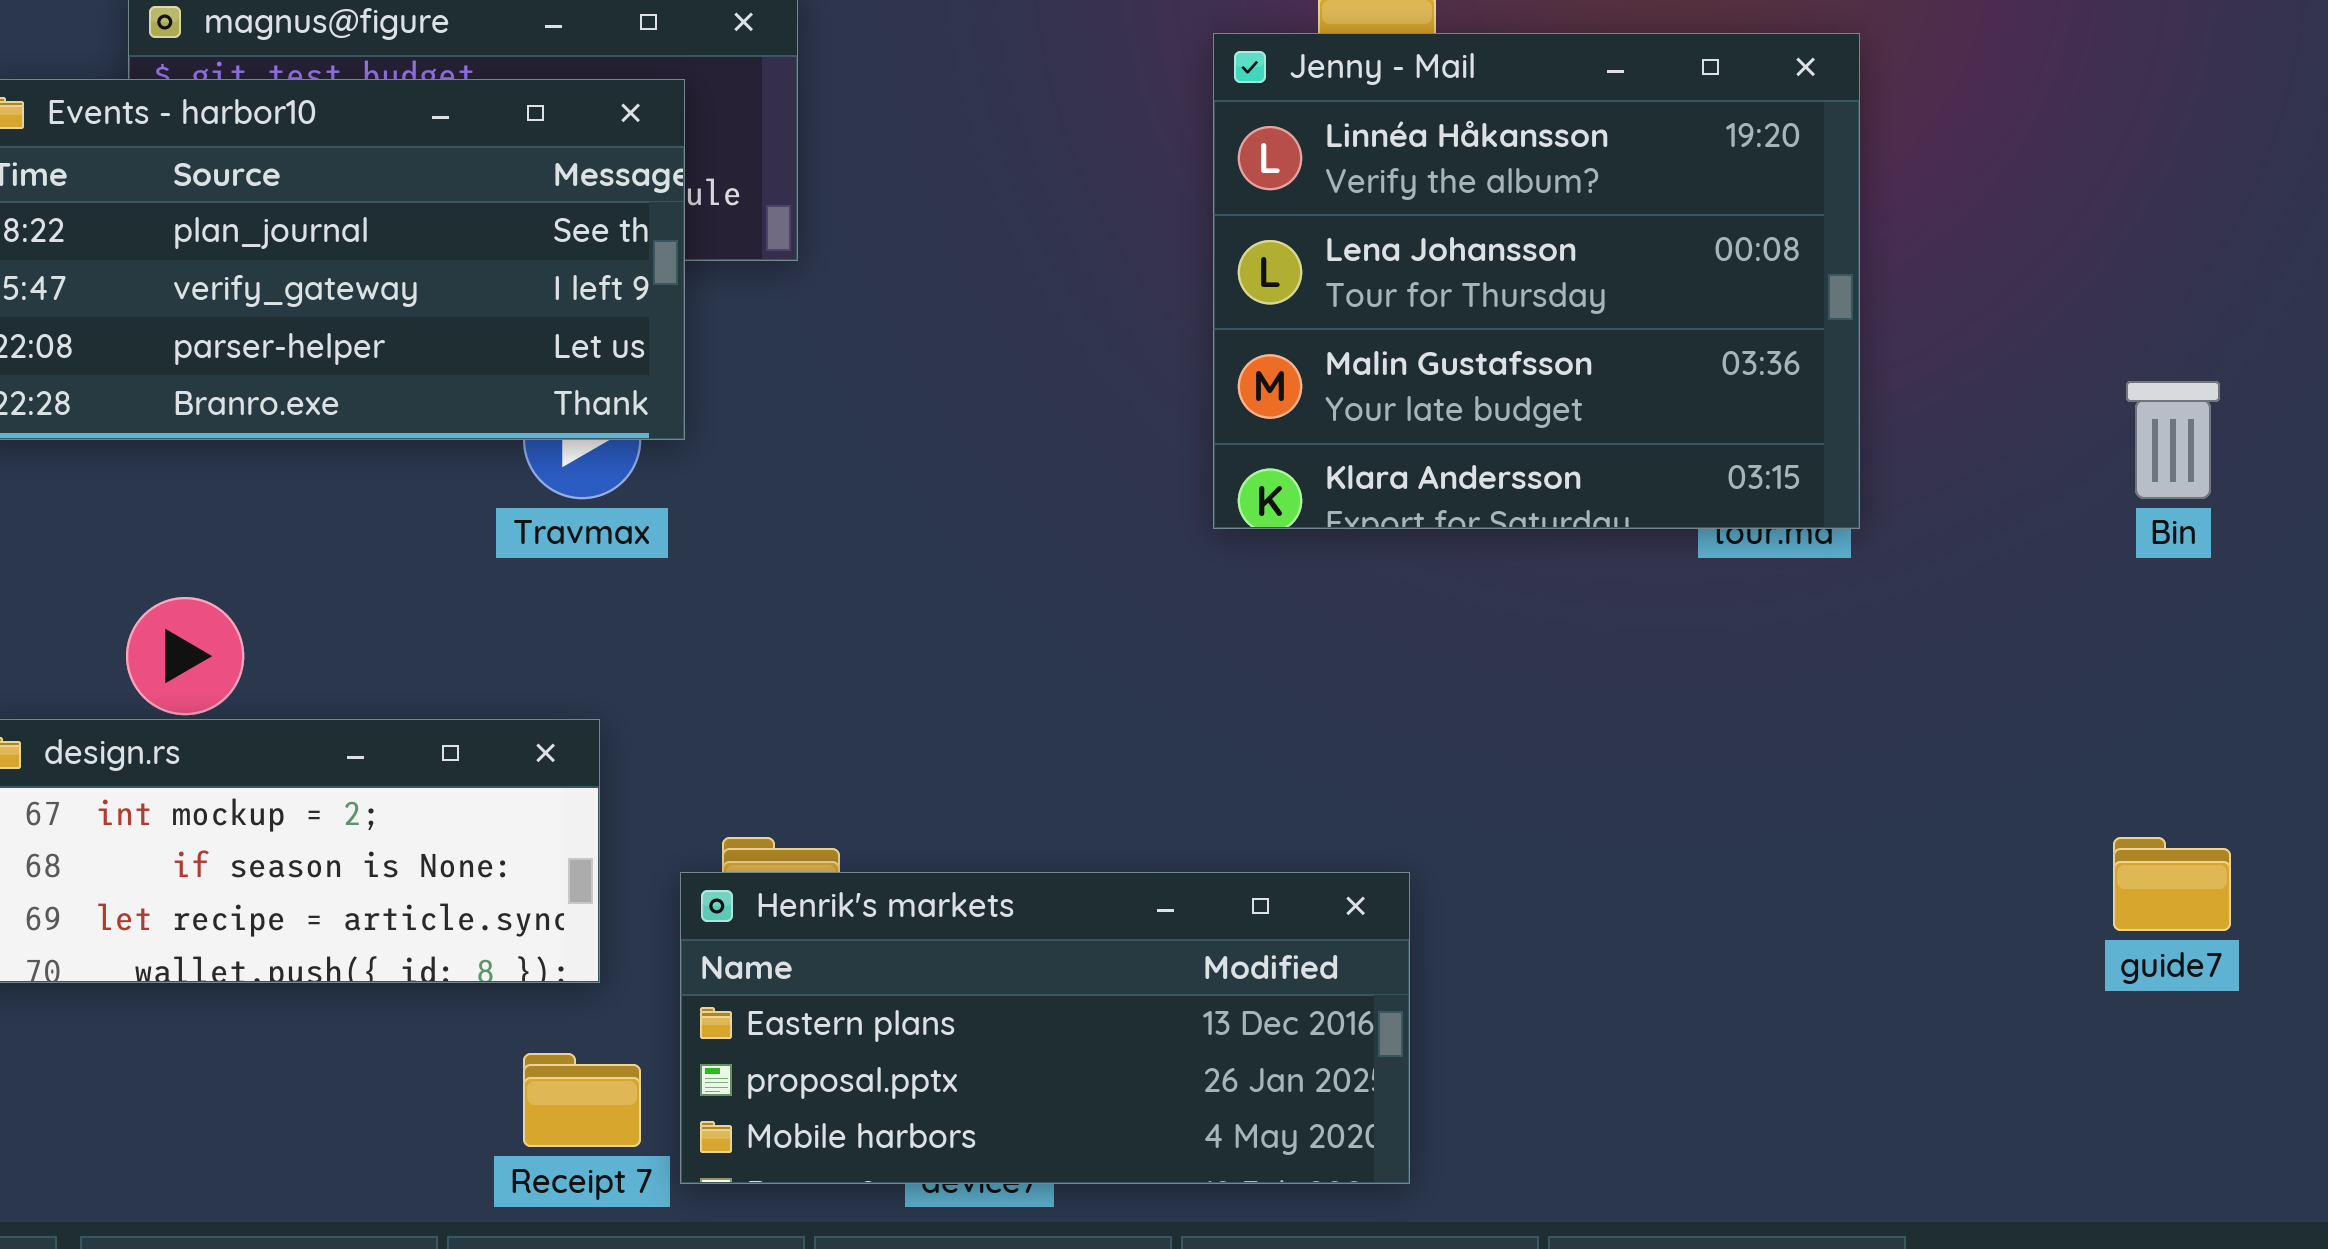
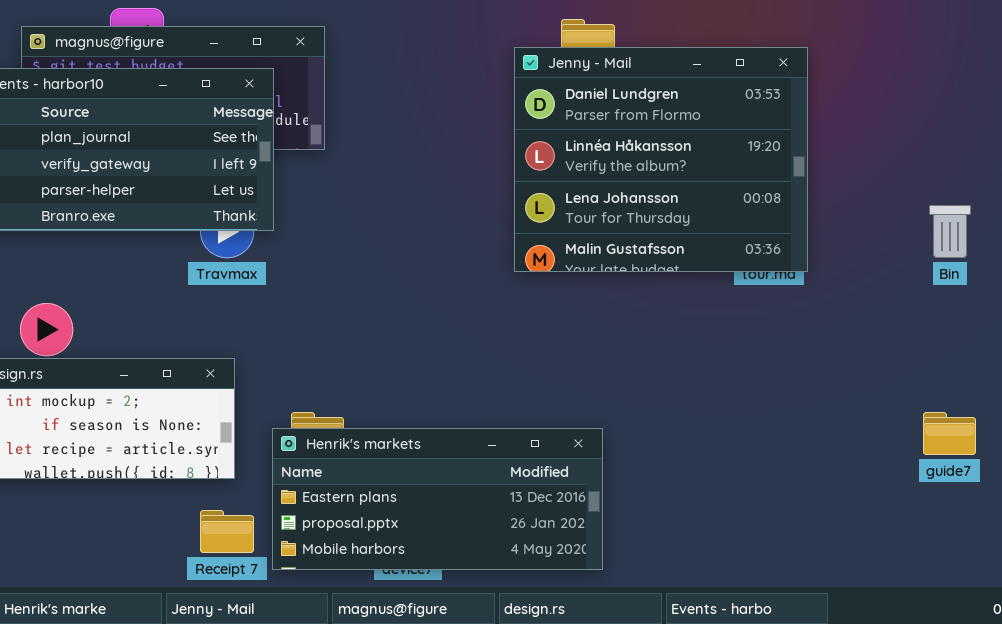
Jenny - Mail: [1213,33,1860,529] -> [514,47,808,272], scrolled up 1 row

